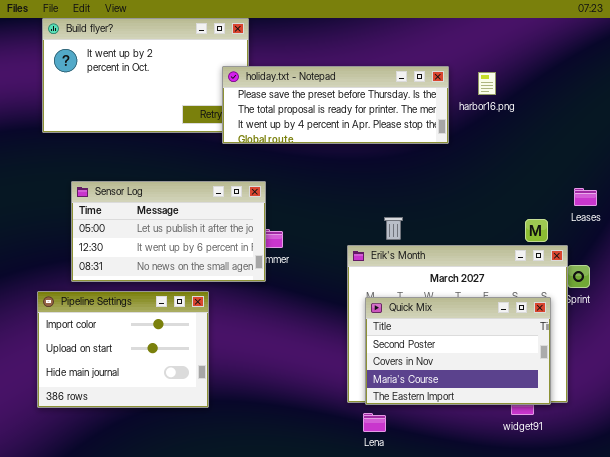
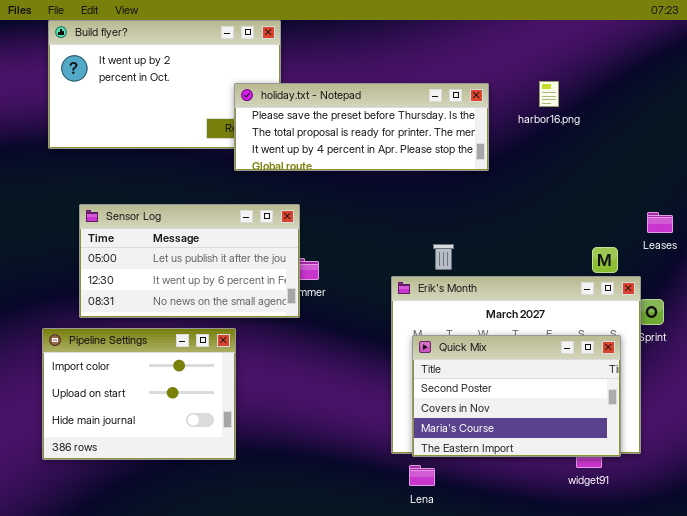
holiday.txt - Notepad: [222,66,449,144] -> [234,83,489,171], moved

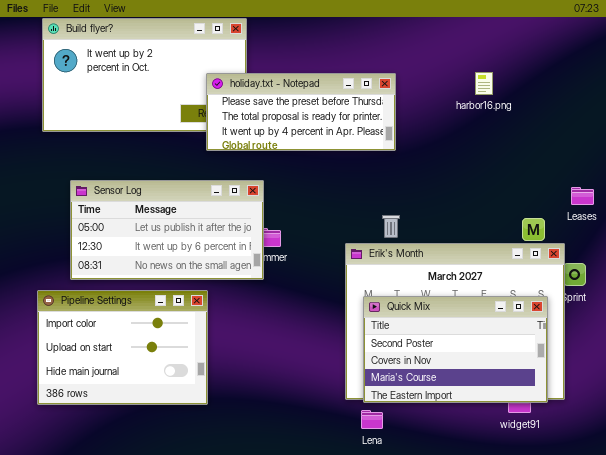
holiday.txt - Notepad: [234,83,489,171] -> [206,73,396,151], resized

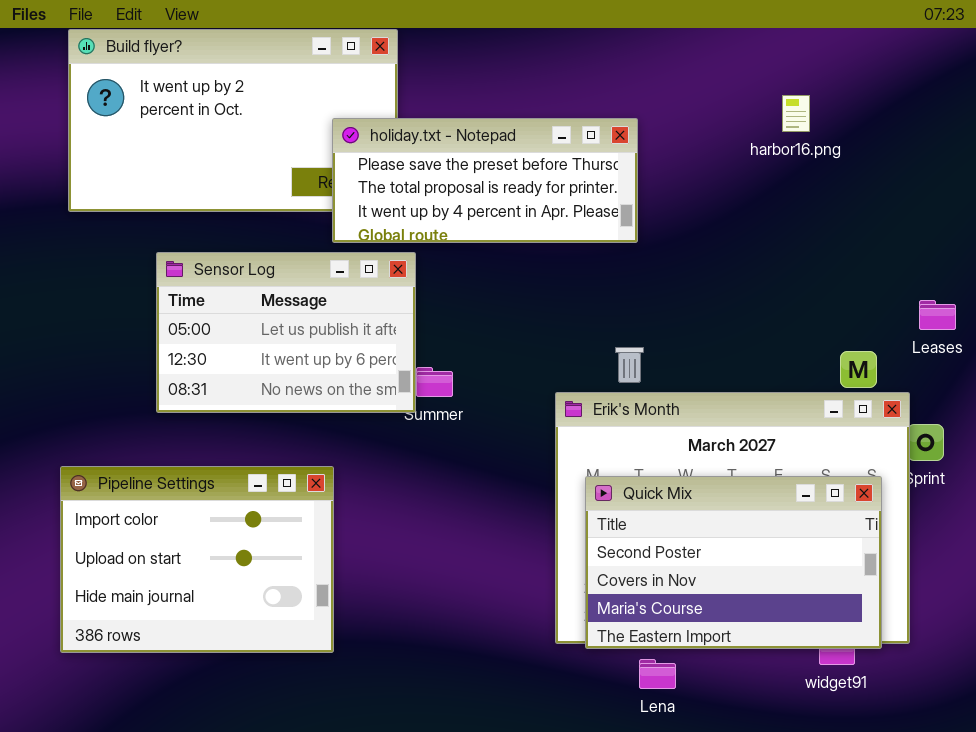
harbor16.png: [475,72,493,95] -> [782,95,810,132], moved
Sensor Log: [70,180,264,280] -> [156,252,416,413], moved, resized
Lena: [361,410,383,429] -> [639,659,676,689], moved

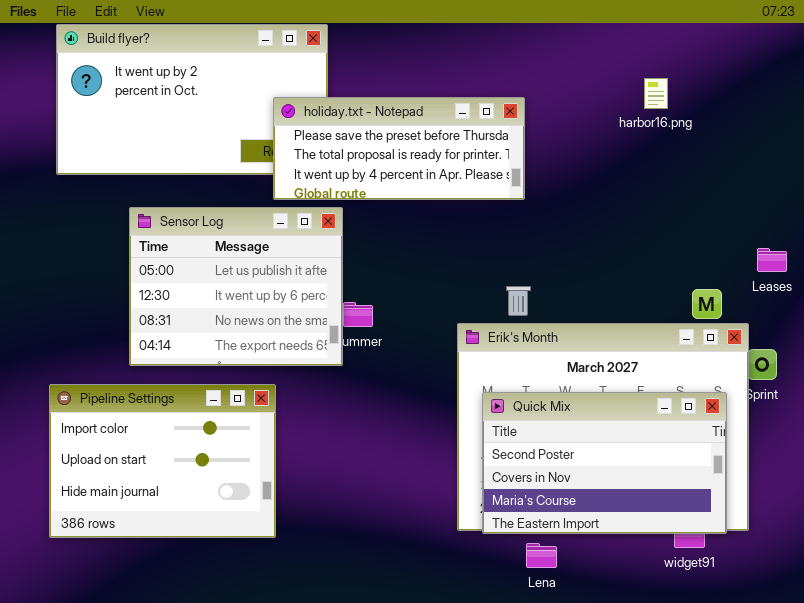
Sensor Log: [156,252,416,413] -> [129,207,343,366], resized

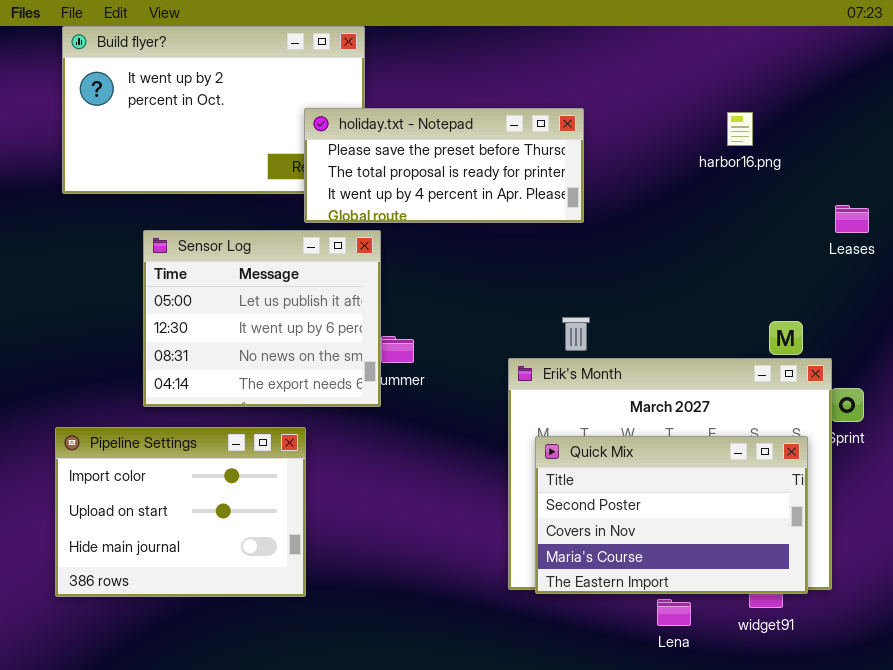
harbor16.png: [644,78,668,109] -> [727,112,753,146], moved
Leases: [757,248,787,272] -> [835,205,869,233], moved
Lena: [526,543,557,568] -> [657,599,691,626], moved

